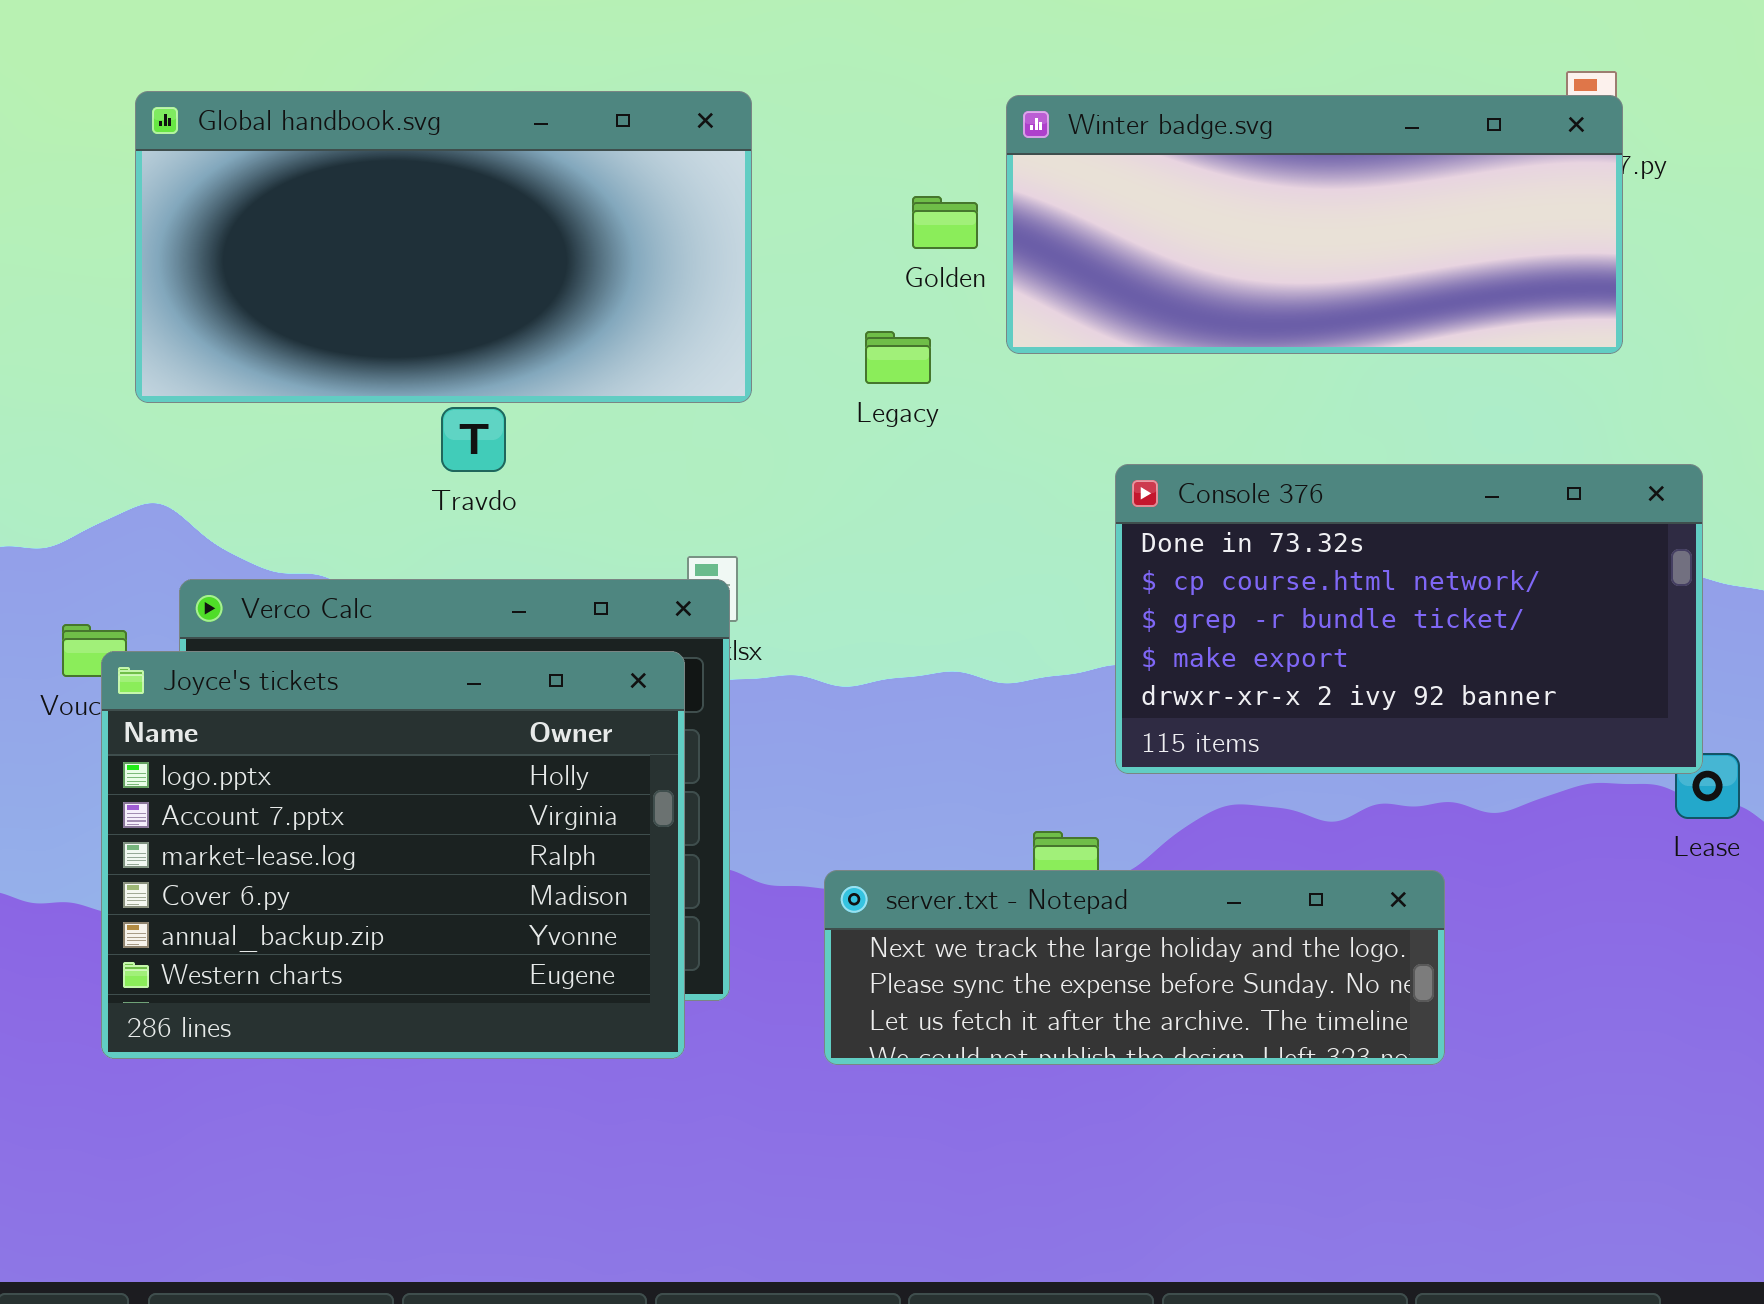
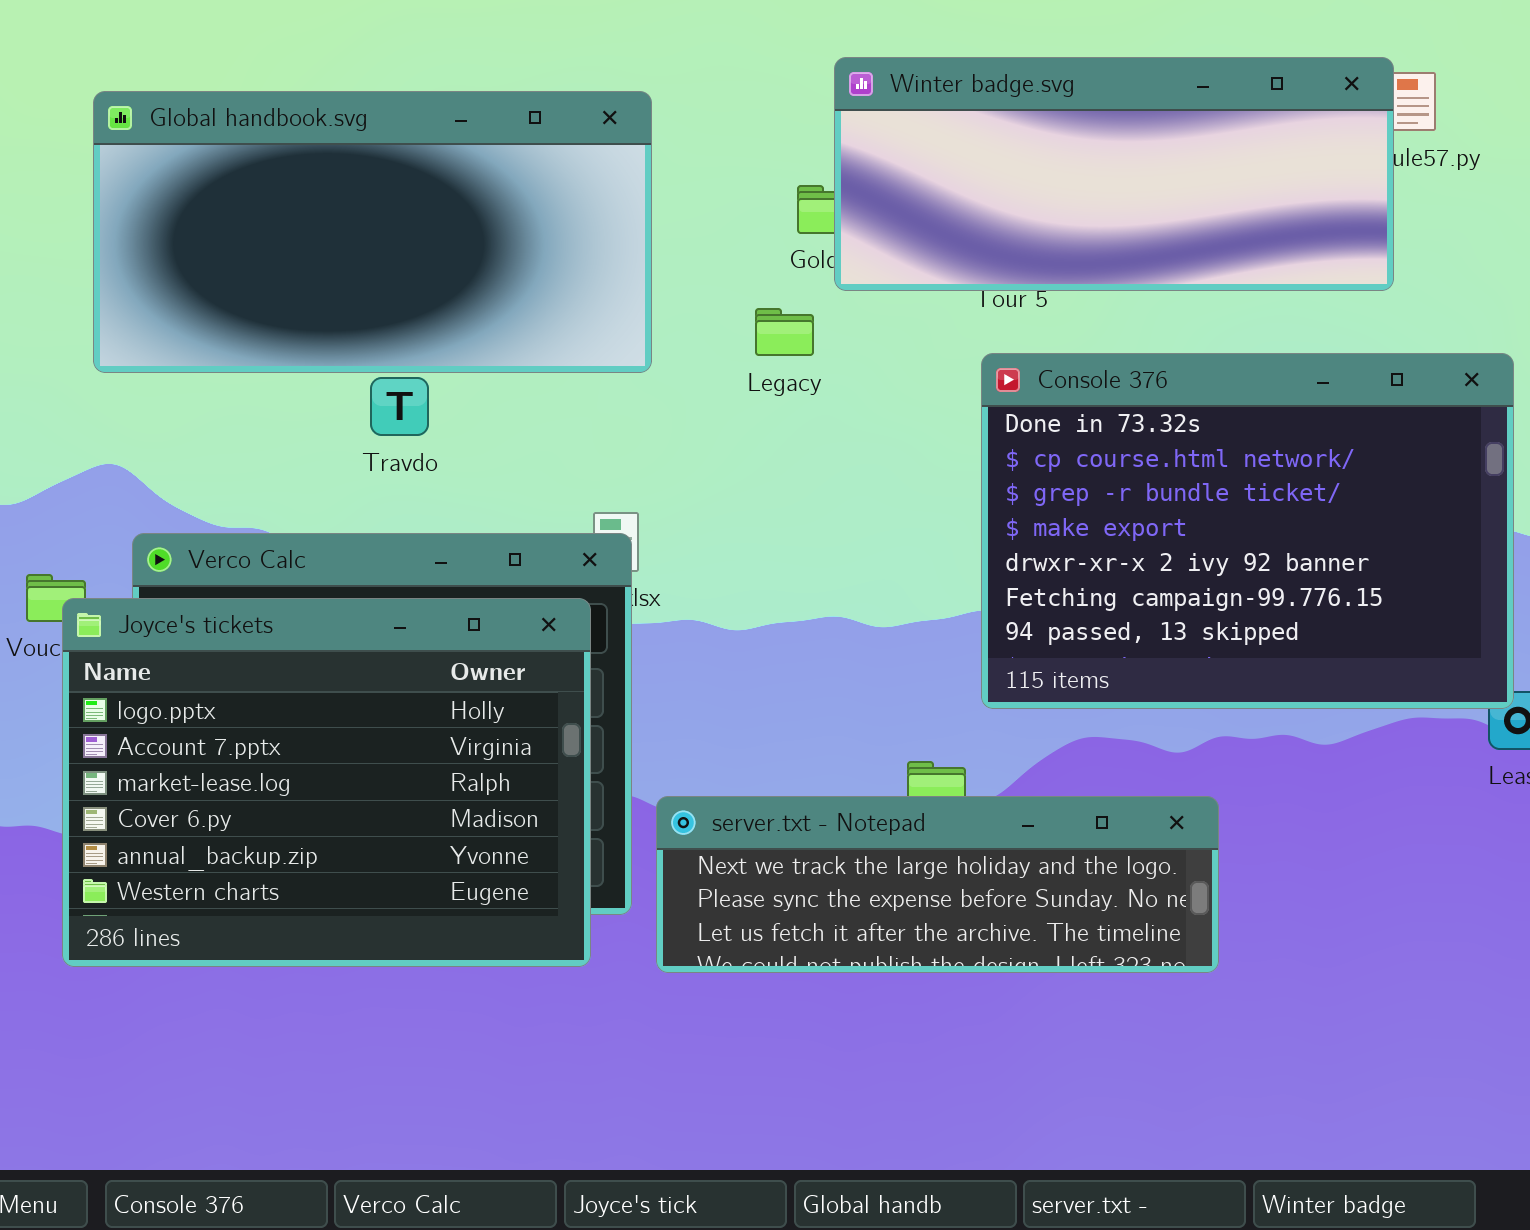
Winter badge.svg: [1006,95,1623,354] -> [834,57,1394,291], moved
Console 376: [1115,464,1703,774] -> [981,353,1514,709], resized
server.txt - Notepad: [824,870,1445,1065] -> [656,796,1219,973], moved

